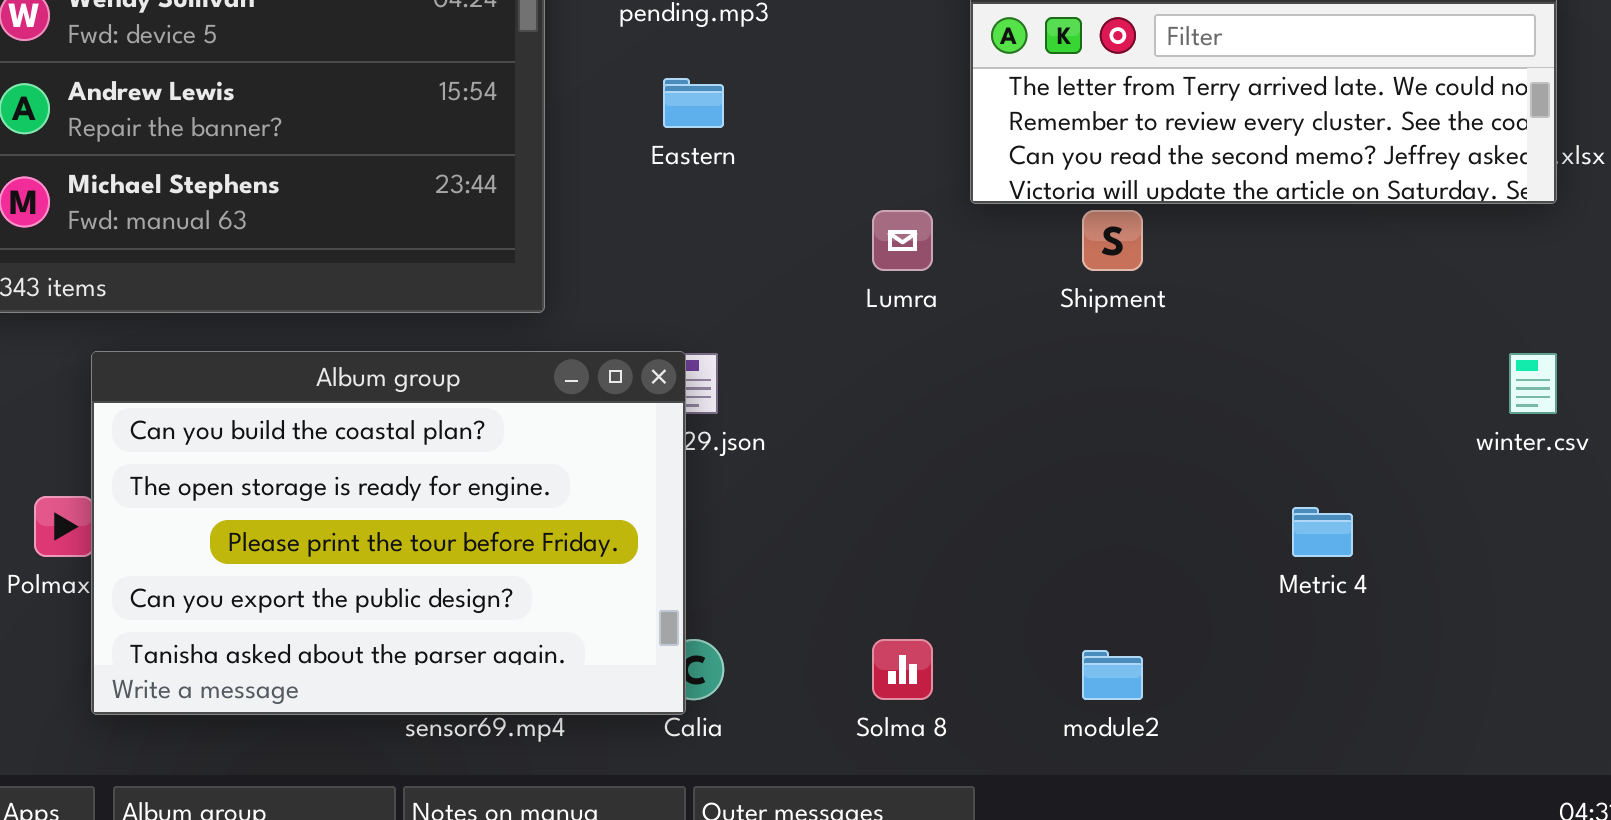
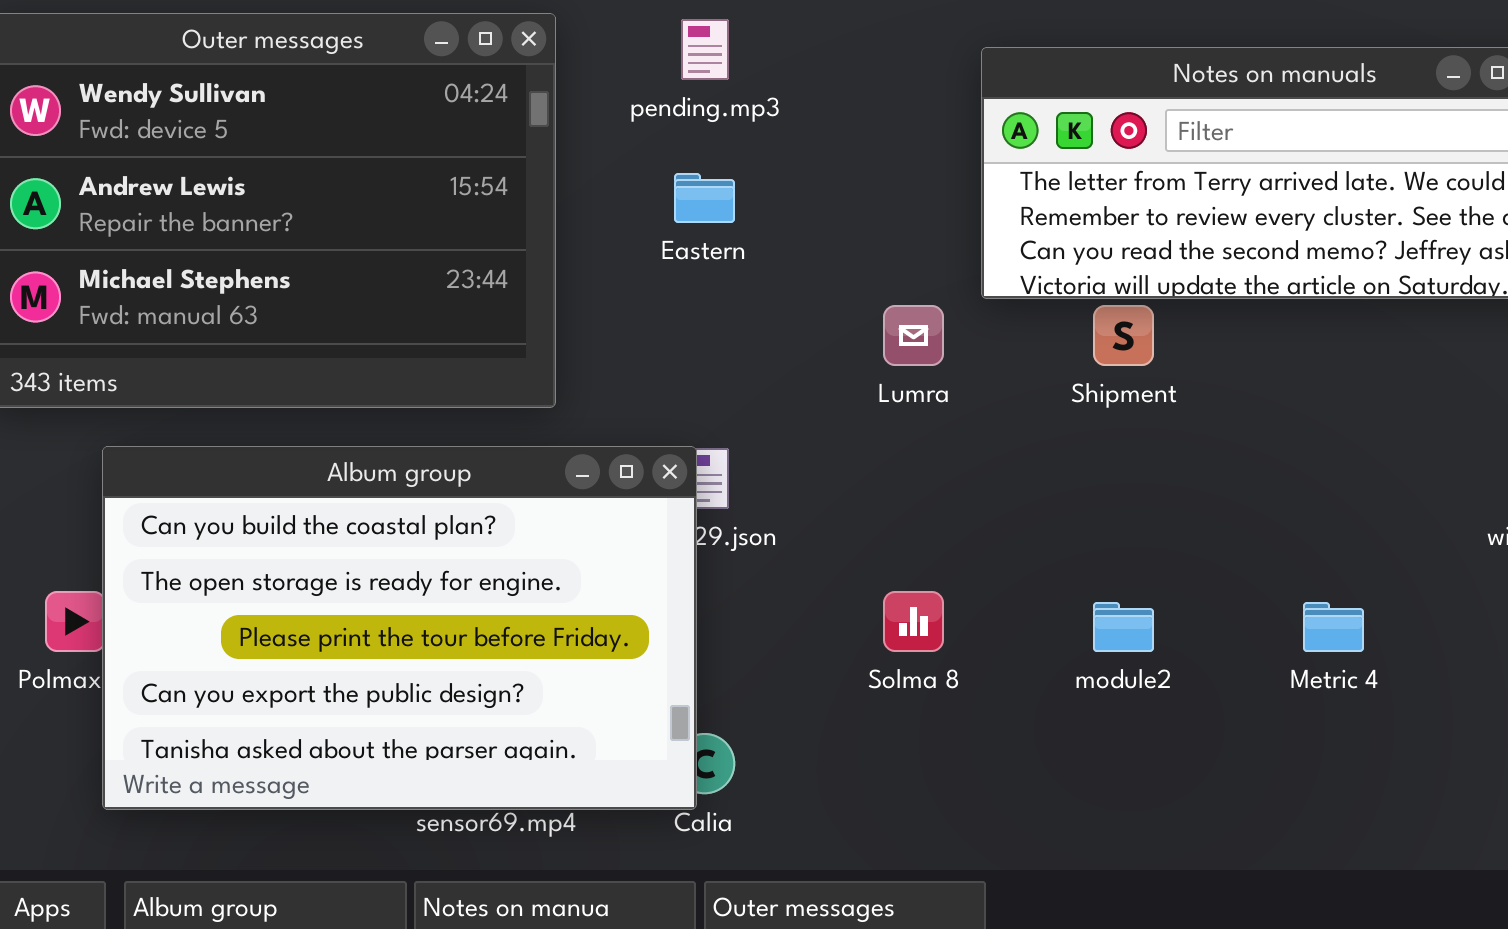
Solma 8: [872,639,933,700] -> [883,591,944,652], moved
module2: [1082,650,1143,700] -> [1093,602,1154,652], moved

